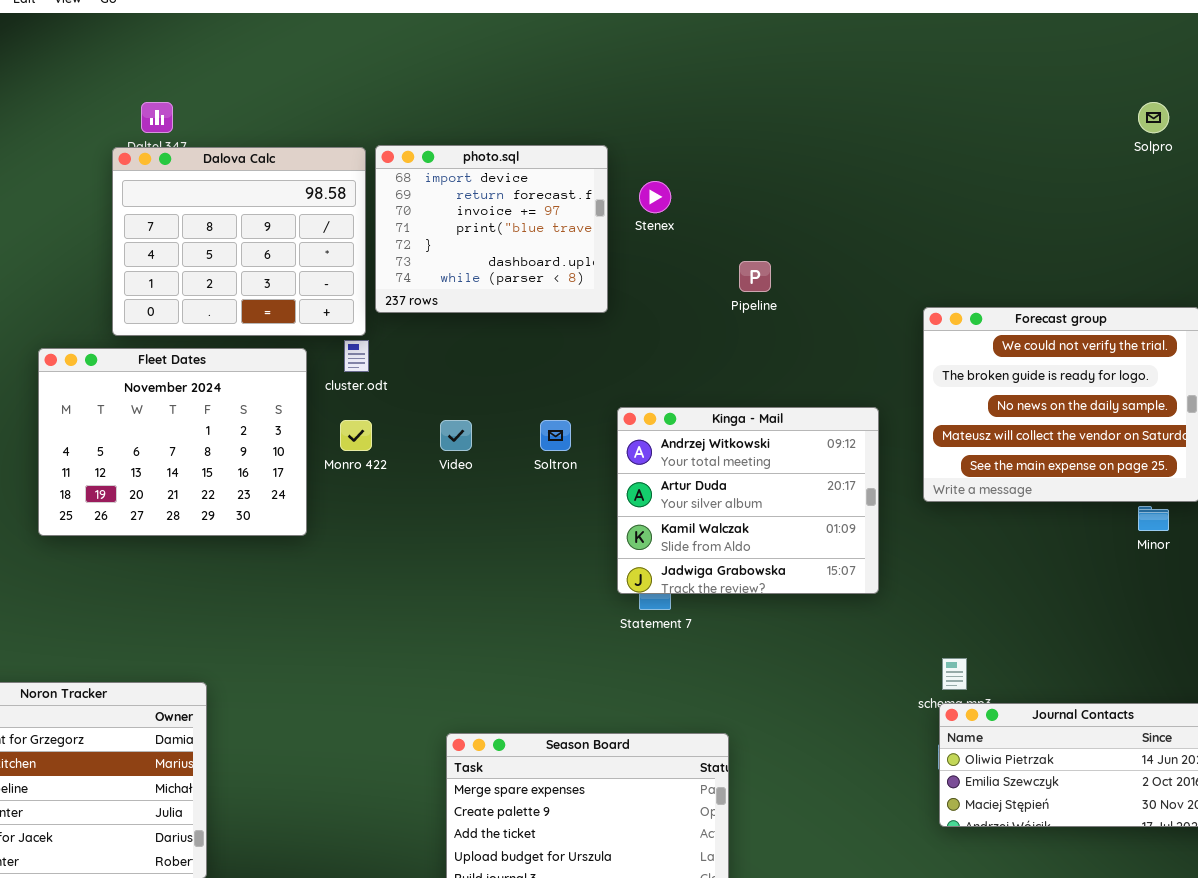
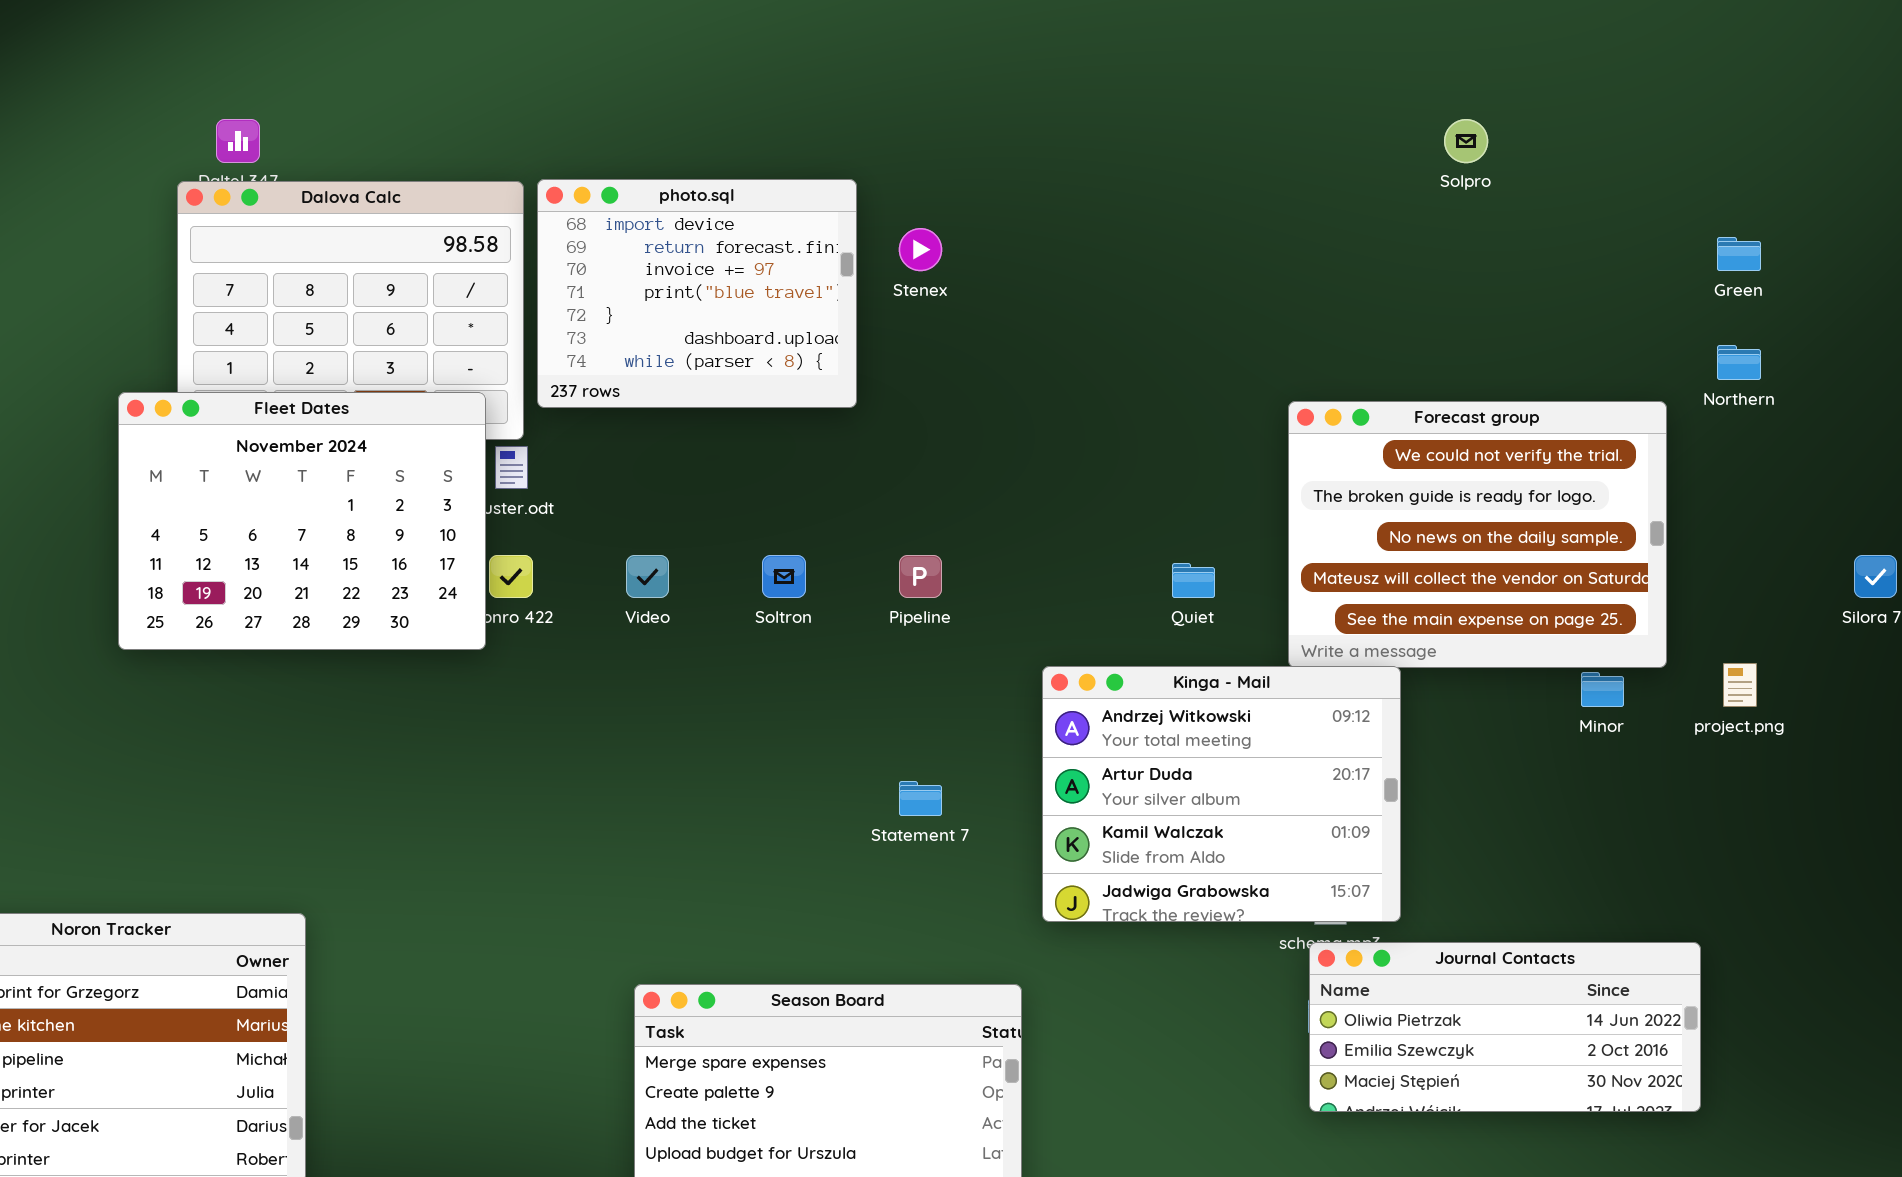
Solpro: [1138,102,1169,133] -> [1444,119,1488,163], moved
Pipeline: [739,261,771,292] -> [899,555,942,598], moved
Fleet Dates: [38,348,307,536] -> [118,392,486,650], moved
Kinga - Mail: [617,407,879,594] -> [1042,666,1401,922], moved

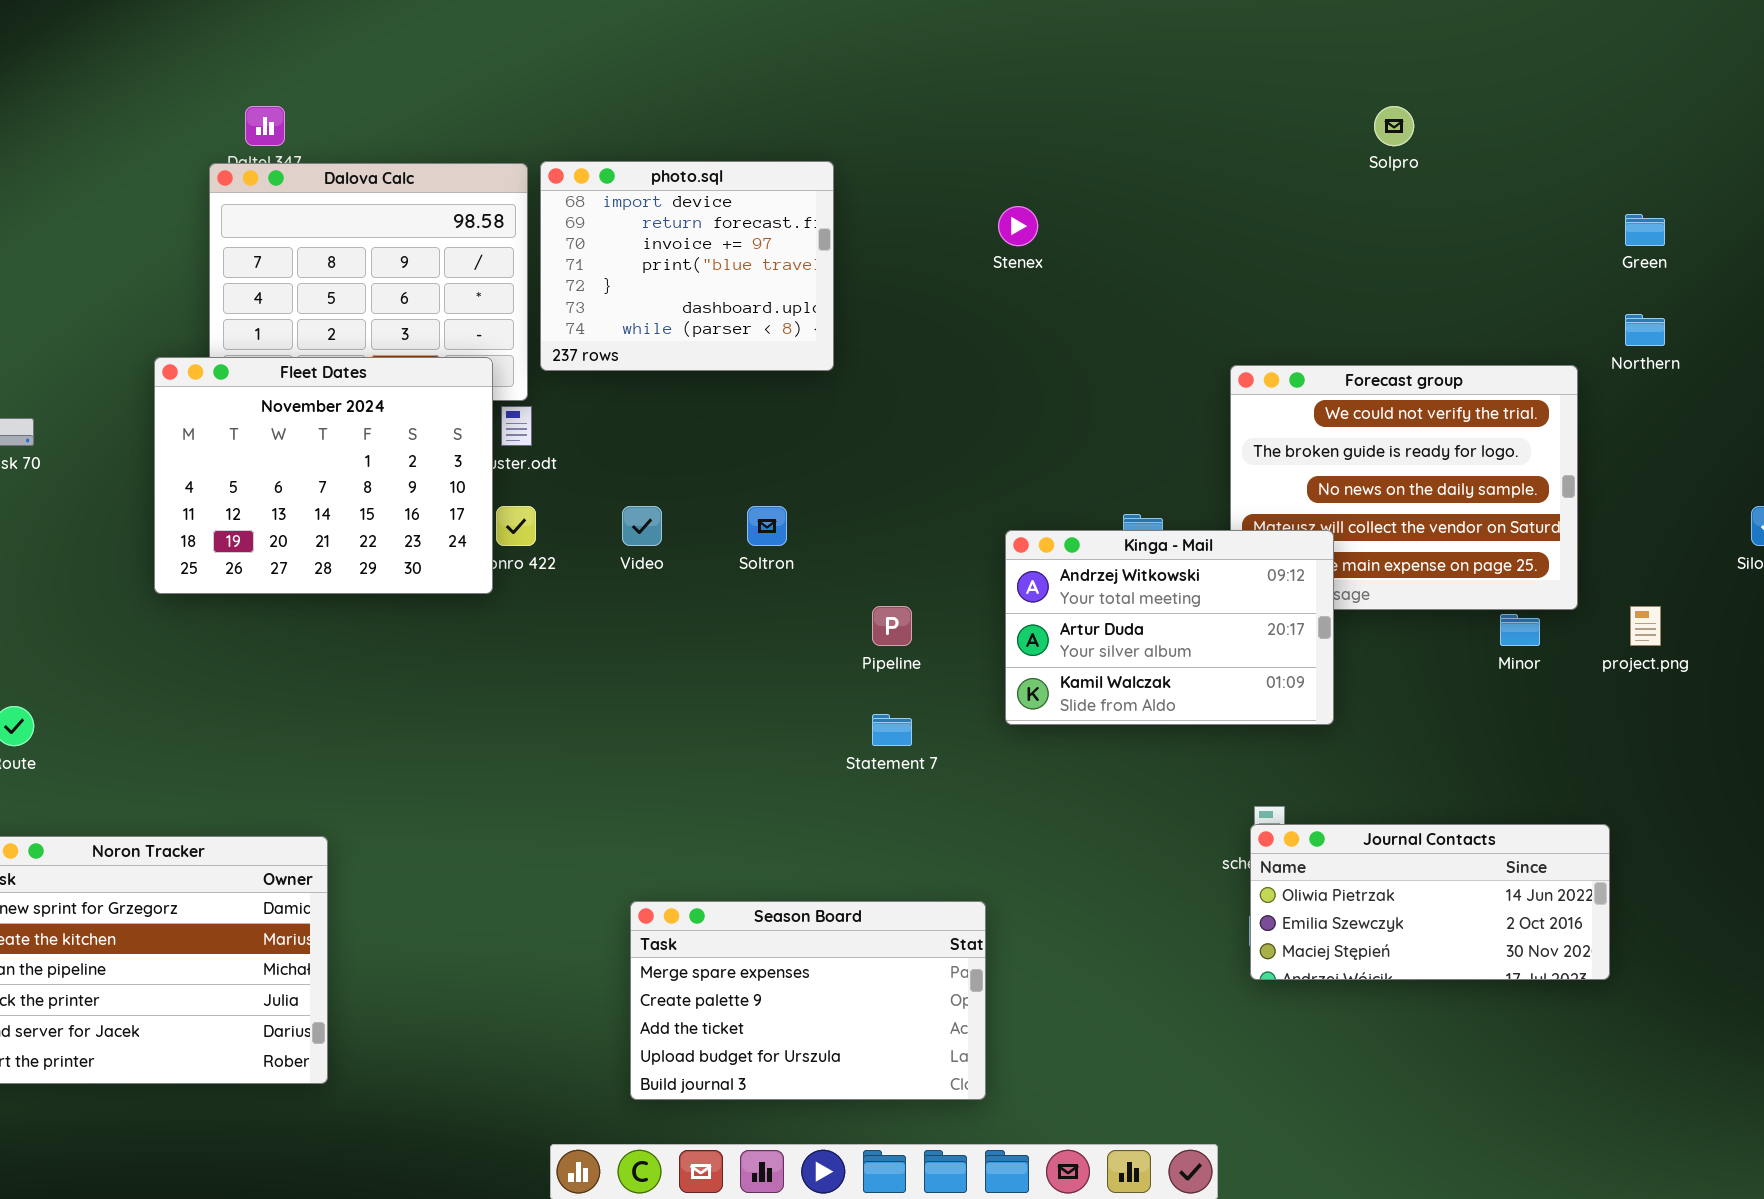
Stenex: [899,228,942,271] -> [998,206,1038,246], moved
Pipeline: [899,555,942,598] -> [872,606,912,646], moved
Kinga - Mail: [1042,666,1401,922] -> [1005,530,1334,725], moved, resized
Journal Contacts: [1309,942,1701,1112] -> [1250,824,1610,980], moved

